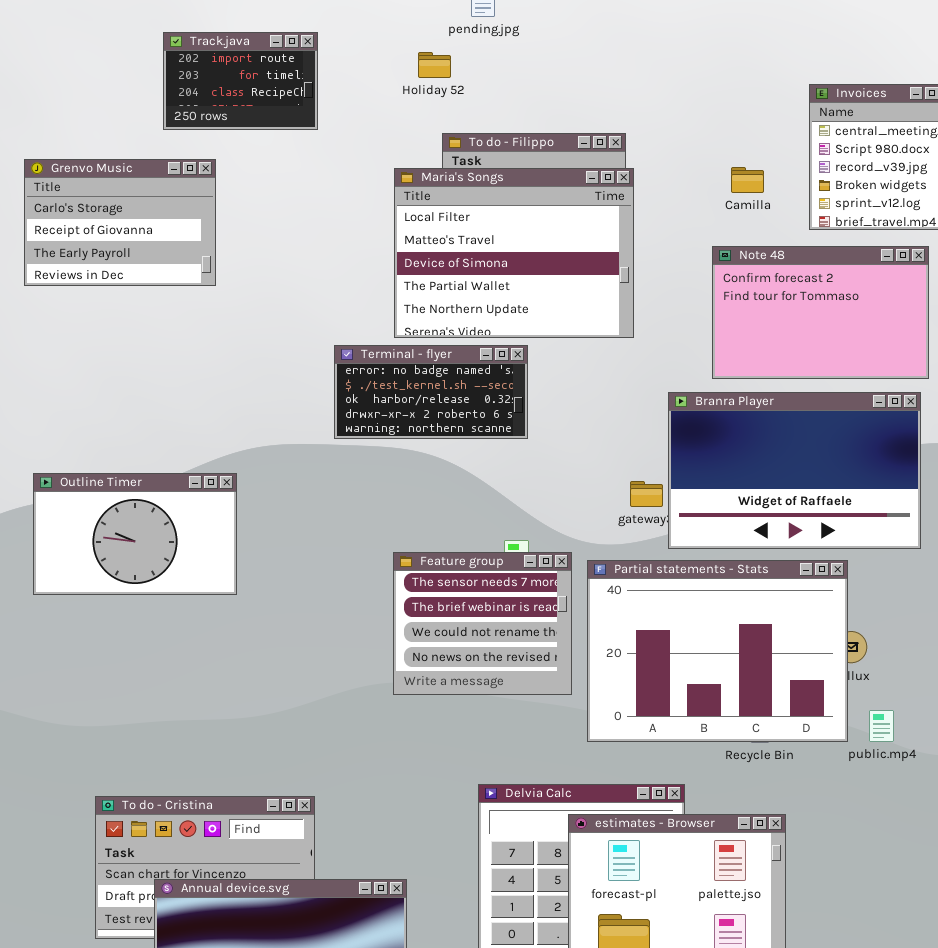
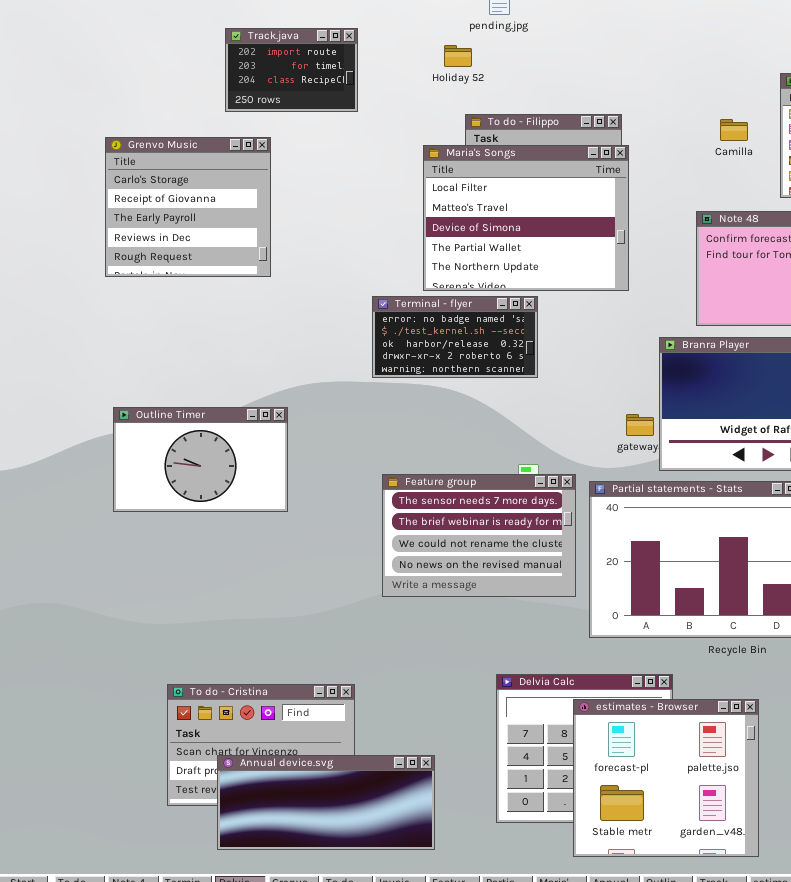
Grenvo Music: [24,159,216,286] -> [105,137,271,277], resized
Camilla: [731,167,764,193] -> [720,119,748,141], moved
Feature group: [393,552,572,695] -> [382,474,576,597], resized

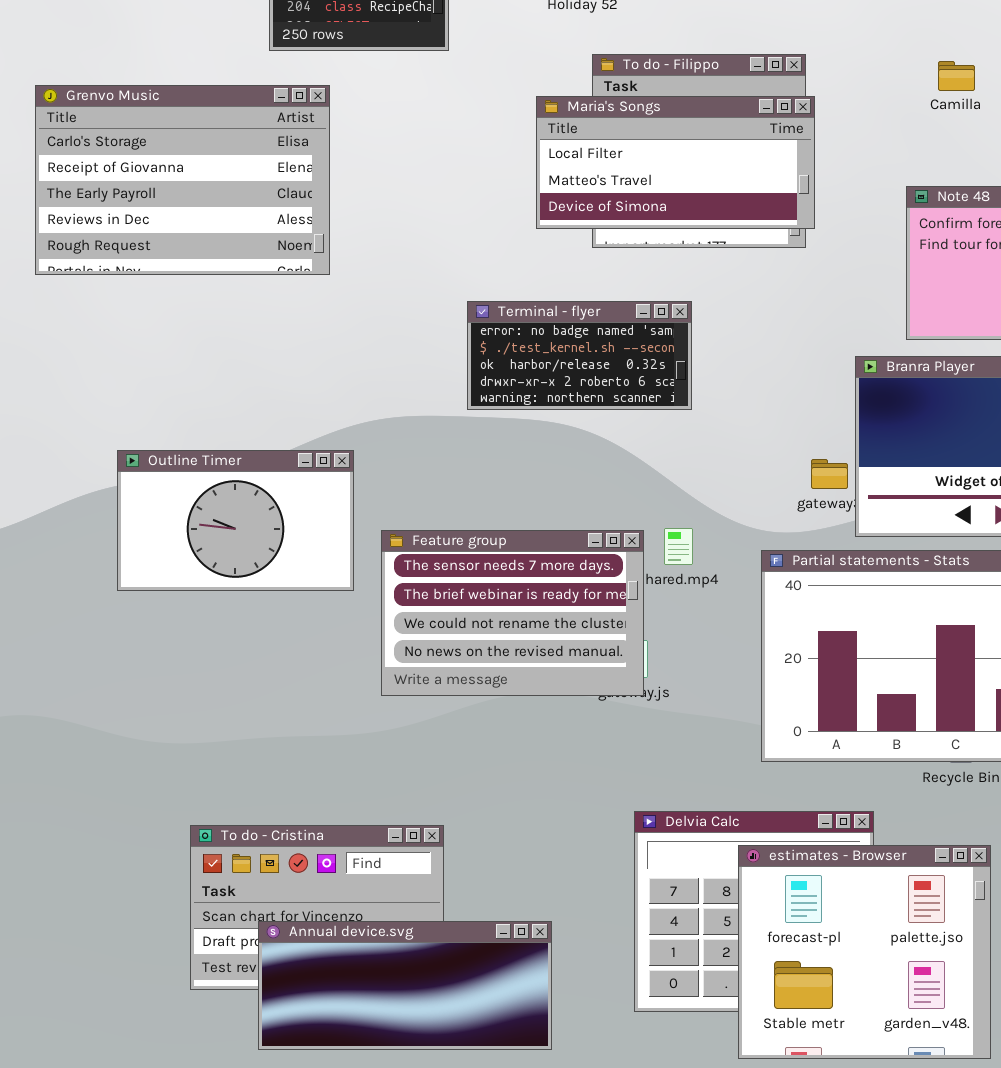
Grenvo Music: [105,137,271,277] -> [35,85,330,275], resized
Maria's Songs: [423,145,629,291] -> [536,96,815,229], resized
Feature group: [382,474,576,597] -> [381,530,644,696], moved

